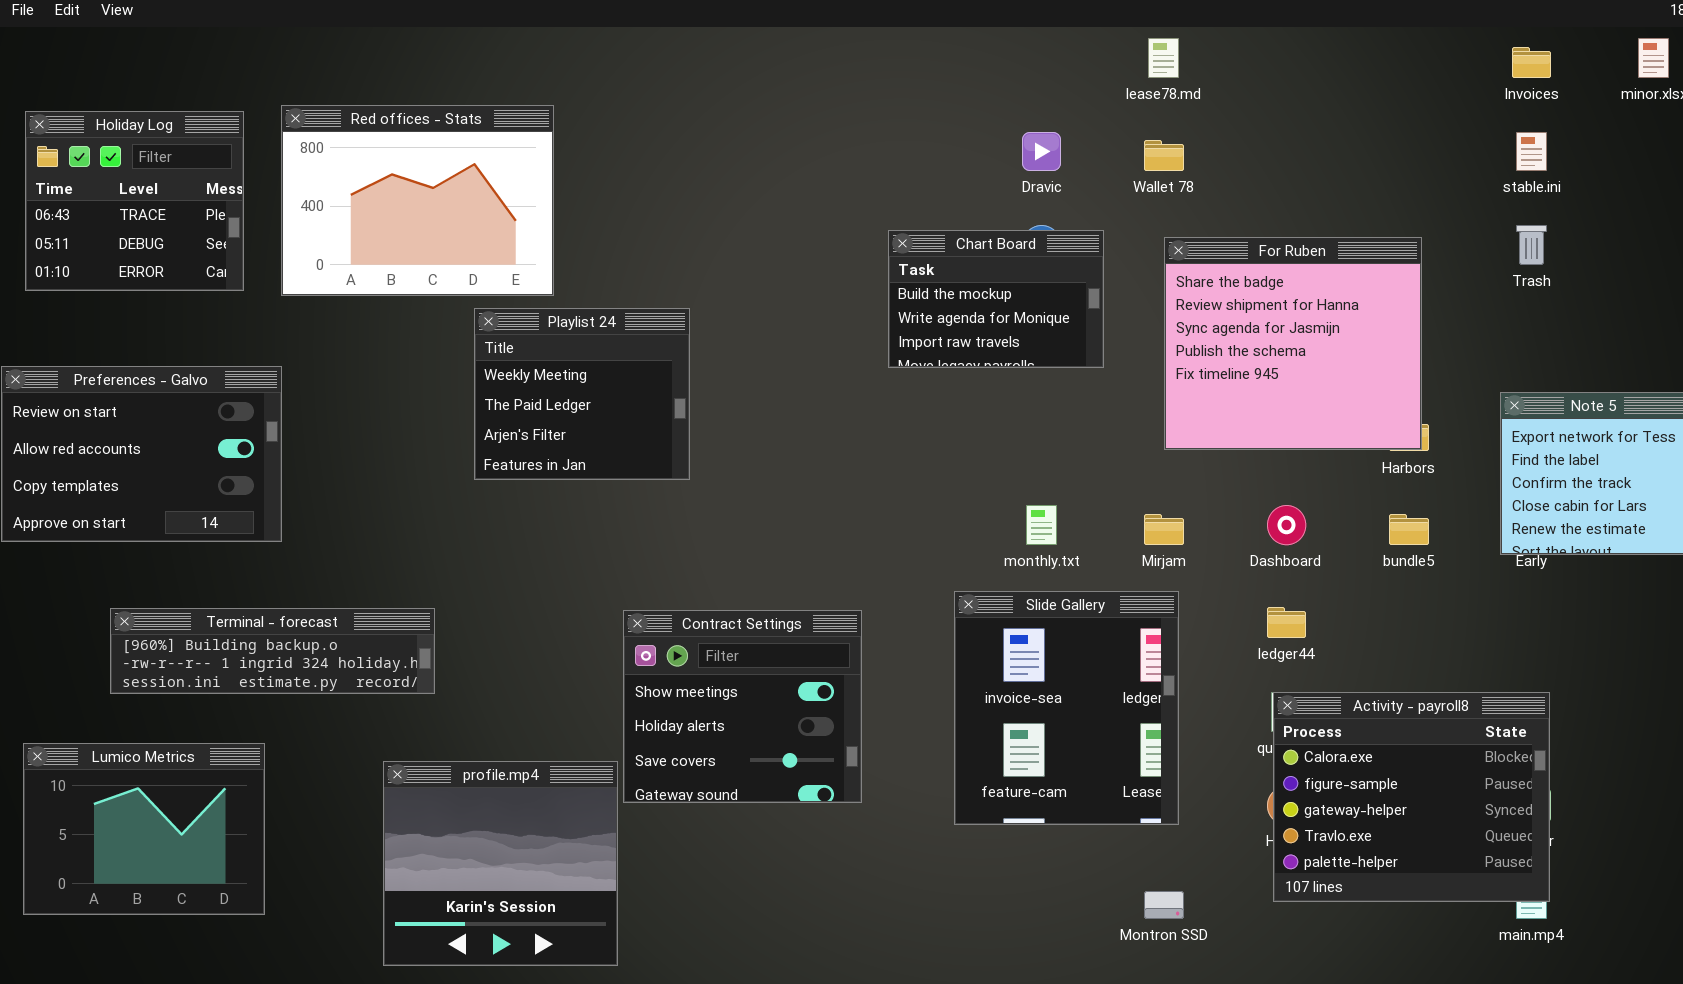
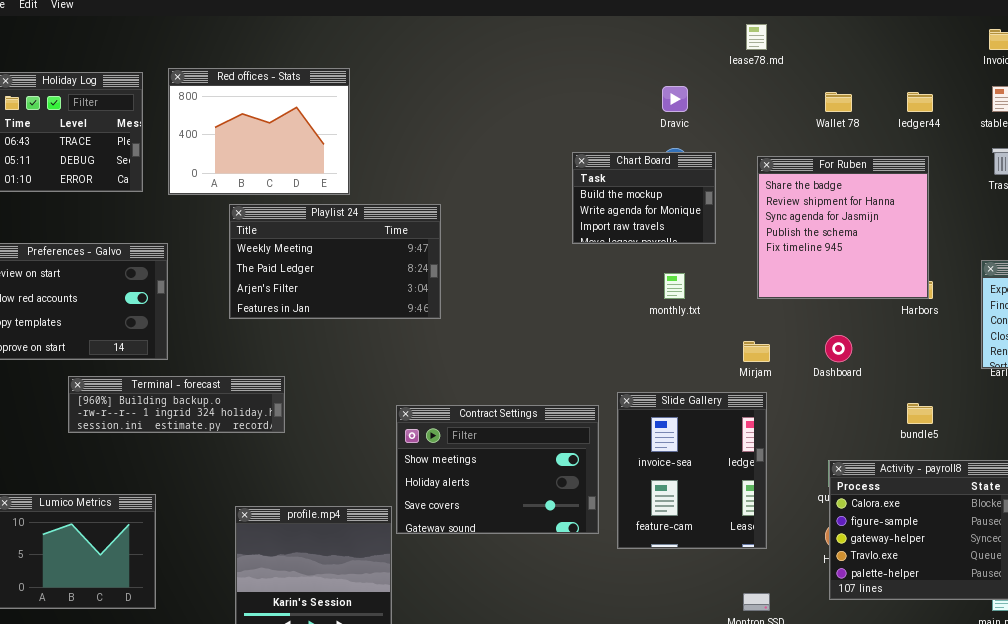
Wallet 78: [1144,140,1184,171] -> [825,92,852,112], moved
Playlist 24: [474,308,690,480] -> [229,204,441,319], resized
monthly.txt: [1026,505,1057,545] -> [664,273,685,299], moved
bundle5: [1389,514,1429,545] -> [907,403,933,424], moved
ledger44: [1267,607,1306,638] -> [907,92,933,112], moved
Terminal - forecast: [110,608,435,694] -> [68,376,285,433], moved
Contract Settings: [623,610,862,803] -> [396,405,599,534], resized

